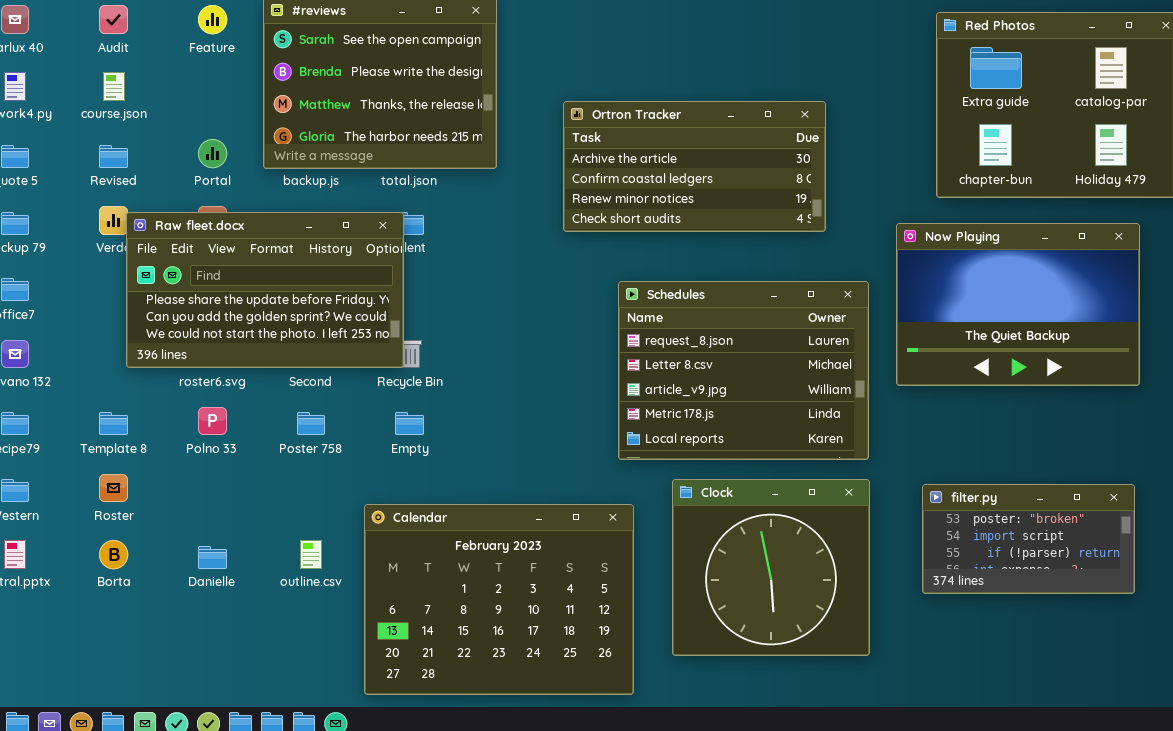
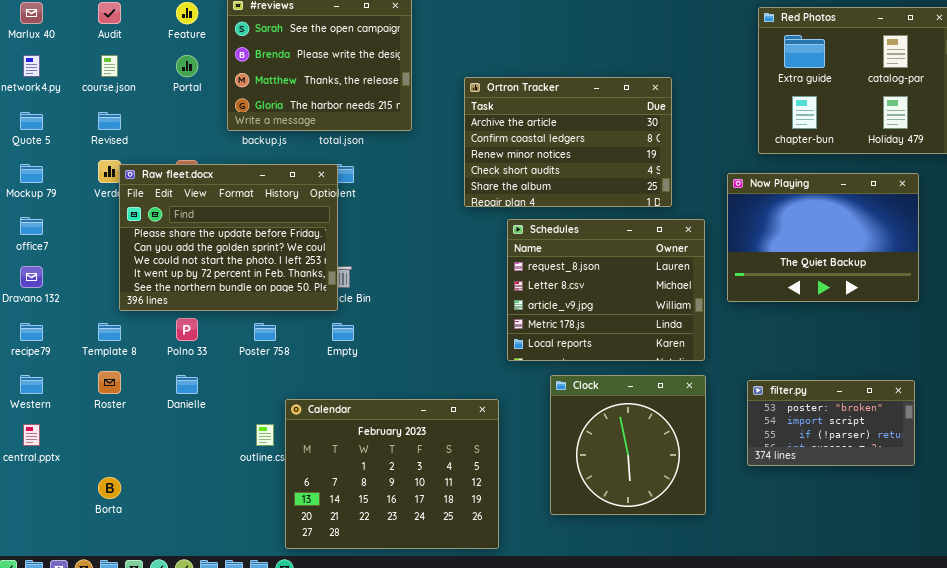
Ortron Tracker: [563,101,826,232] -> [464,77,672,207], resized
Portal: [198,139,227,168] -> [176,55,198,77], moved
Raw fleet.docx: [126,212,404,368] -> [119,164,338,311], resized
Calendar: [364,504,634,695] -> [285,399,499,549], moved
Borta: [99,540,128,569] -> [98,477,121,499], moved
Danielle: [198,546,227,569] -> [176,375,198,394], moved

